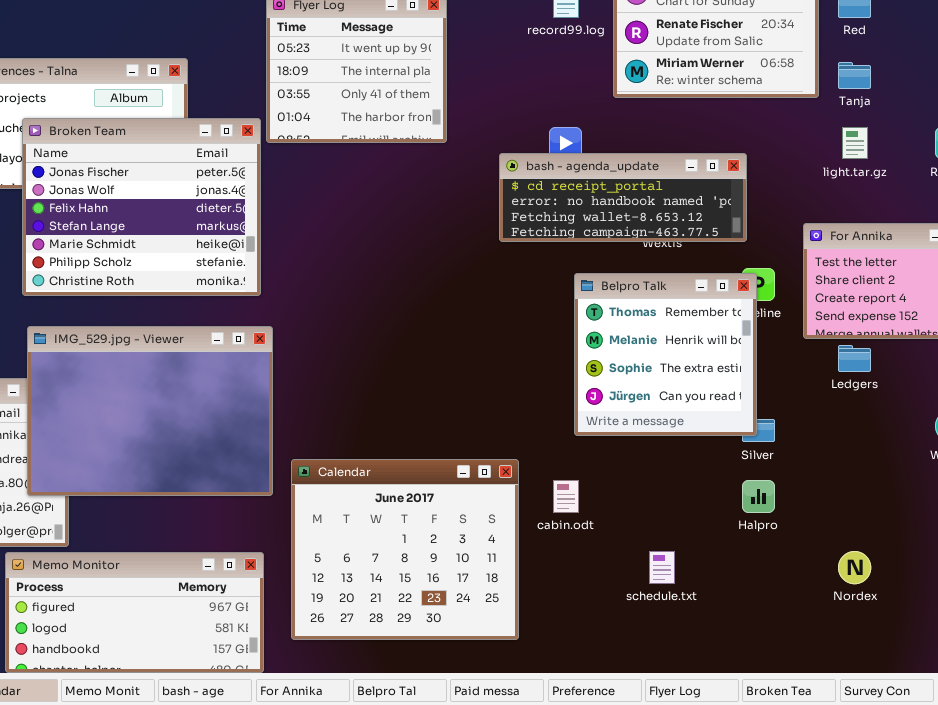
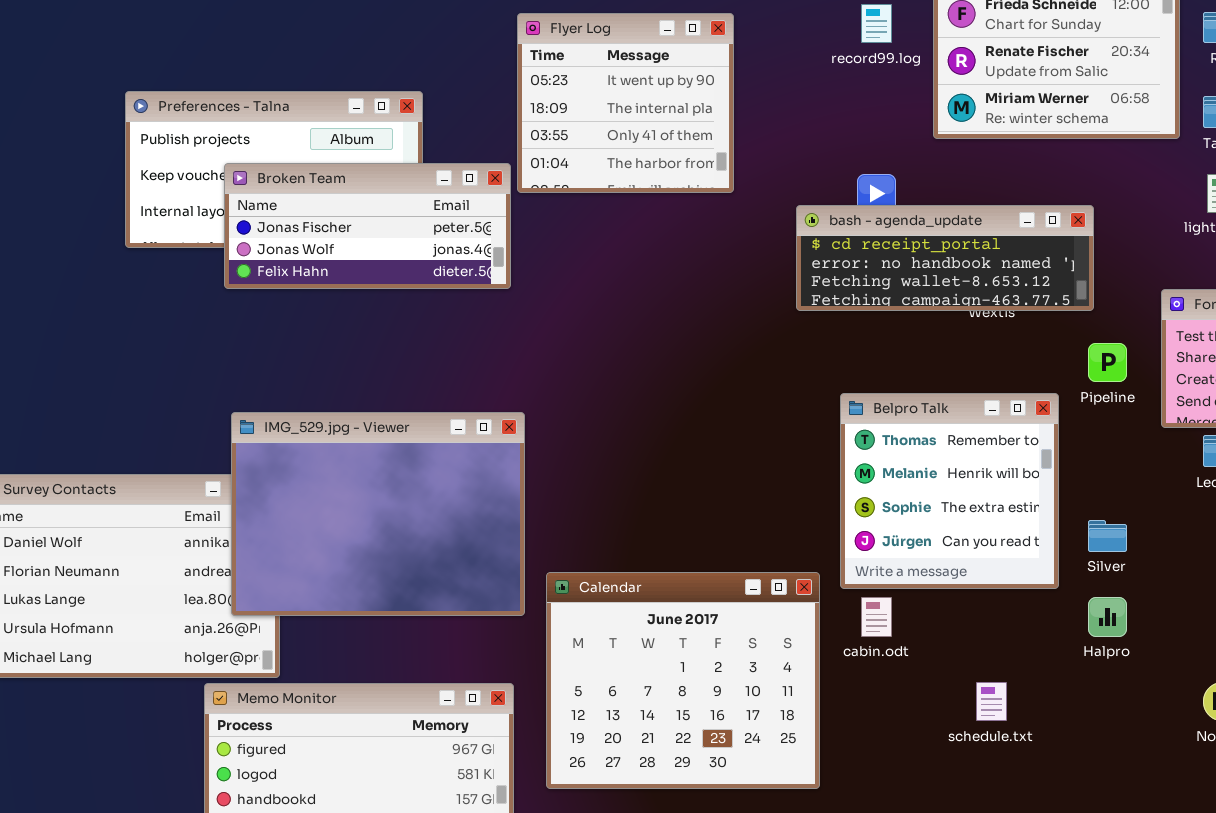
Broken Team: [22,118,261,296] -> [224,163,511,289], resized
Belpro Talk: [574,273,757,436] -> [840,393,1059,589], moved

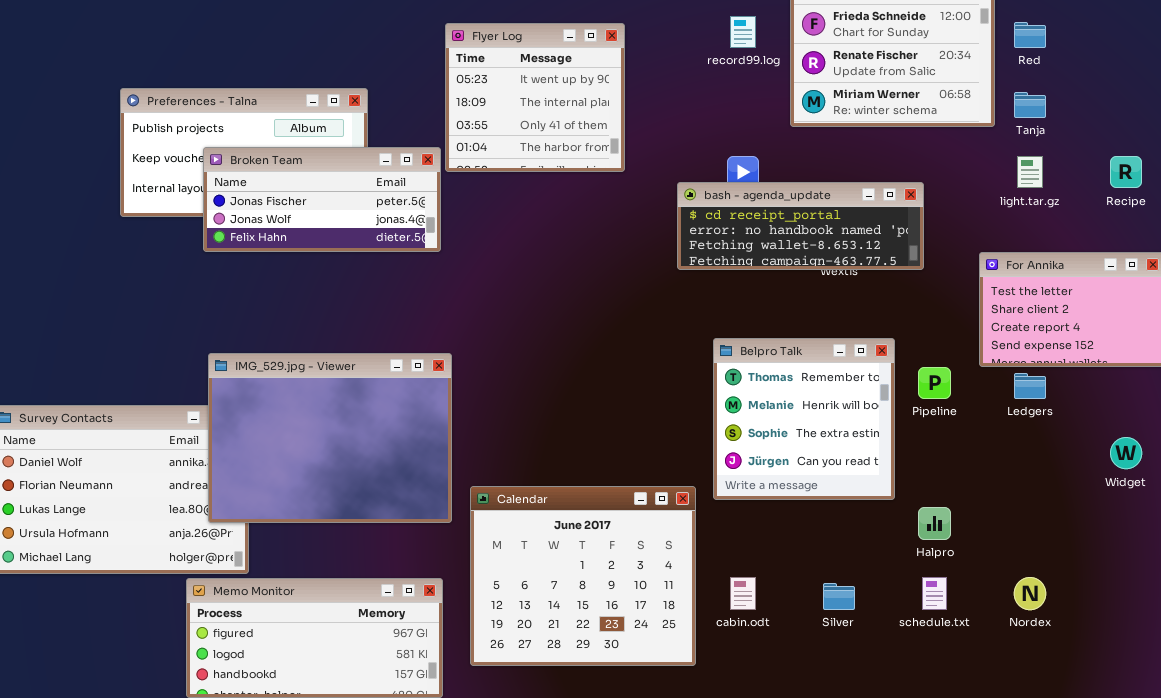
Pipeline: [1088,343,1127,382] -> [918,367,951,399], moved
Silver: [1088,520,1127,552] -> [823,583,855,610], moved
cabin.odt: [861,597,892,637] -> [730,577,756,610], moved
schedule.txt: [976,682,1007,721] -> [922,577,947,610], moved

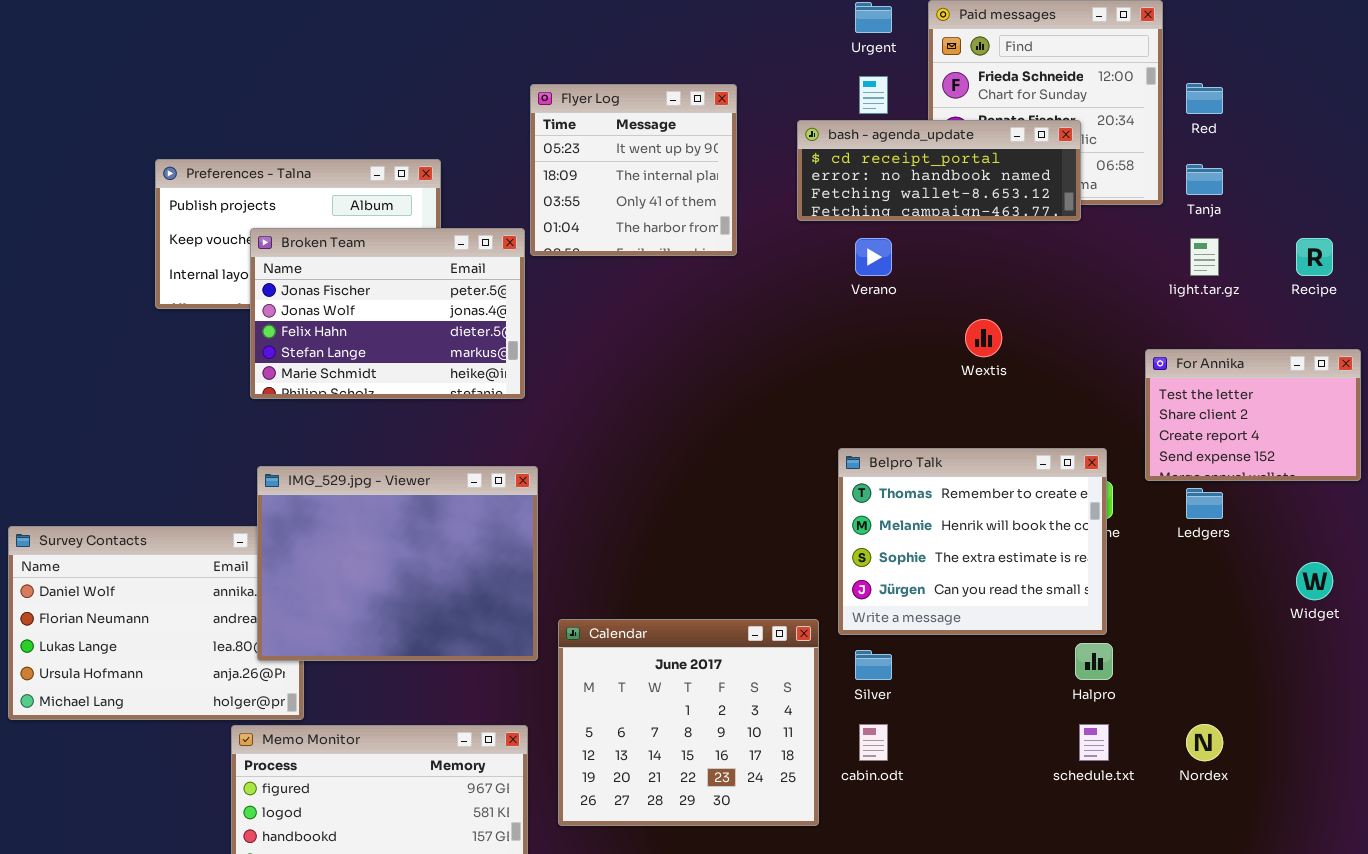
Broken Team: [203,147,441,252] -> [250,228,525,399], resized
bash - agenda_update: [677,182,924,270] -> [797,120,1081,221], moved
Belpro Talk: [713,338,895,500] -> [838,448,1107,635], resized
Silver: [823,583,855,610] -> [855,650,892,680], moved

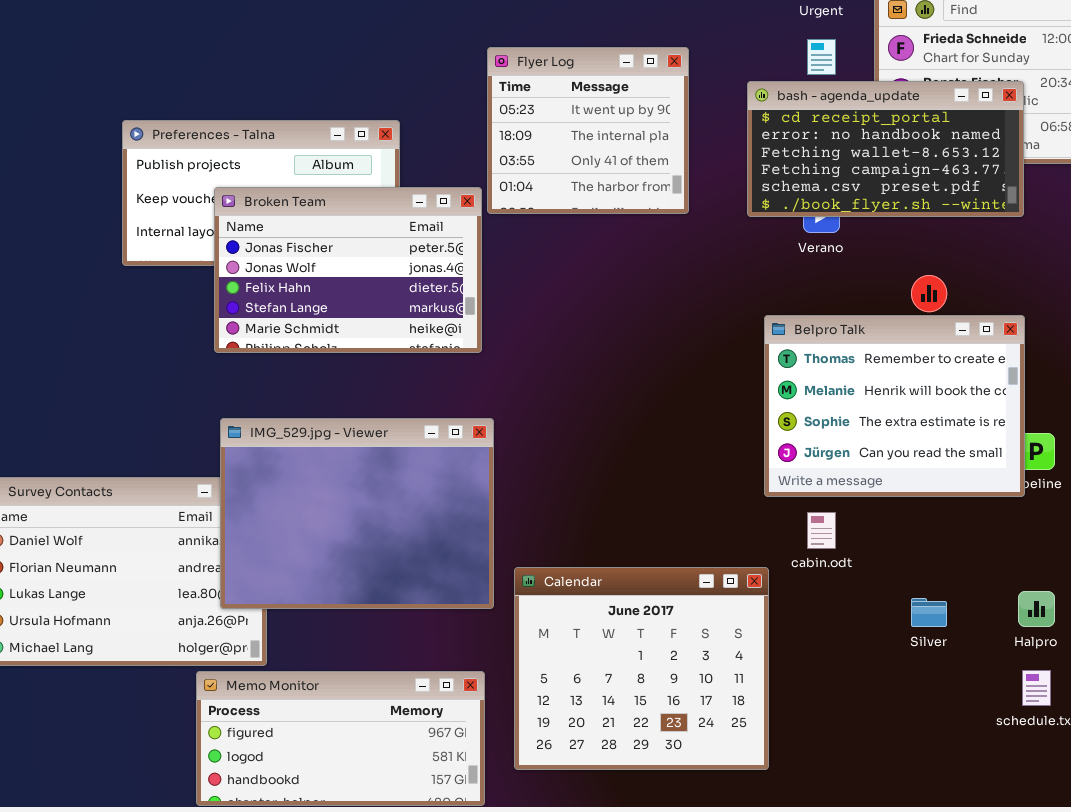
bash - agenda_update: [797,120,1081,221] -> [747,81,1024,217], resized
Belpro Talk: [838,448,1107,635] -> [764,315,1025,497], moved
Silver: [855,650,892,680] -> [911,598,947,627], moved
cabin.odt: [859,724,888,761] -> [807,512,836,549], moved

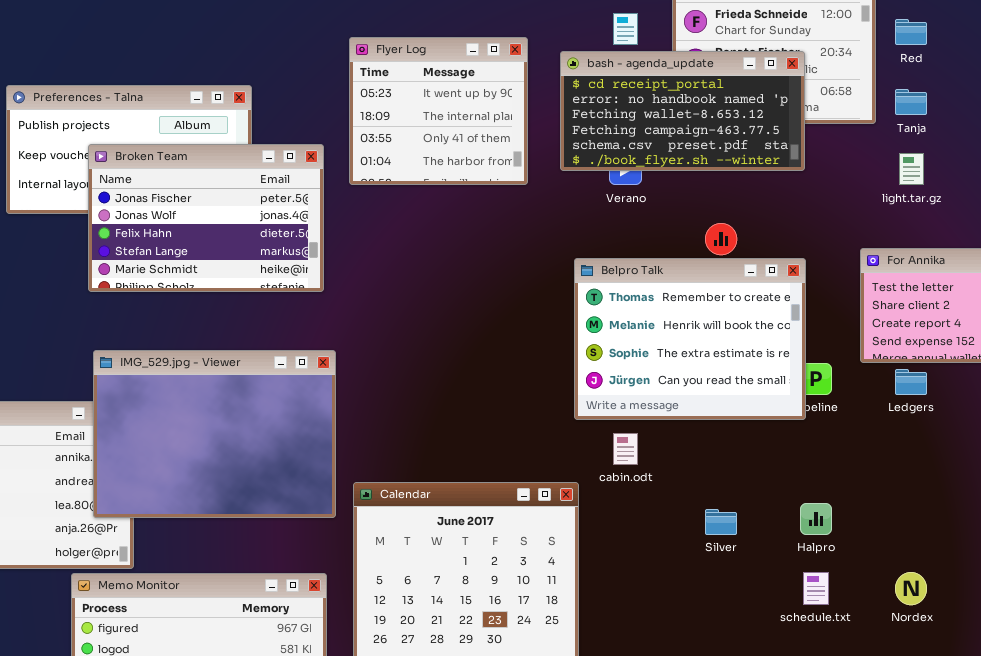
Flyer Log: [487,47,689,214] -> [349,37,528,185], moved

